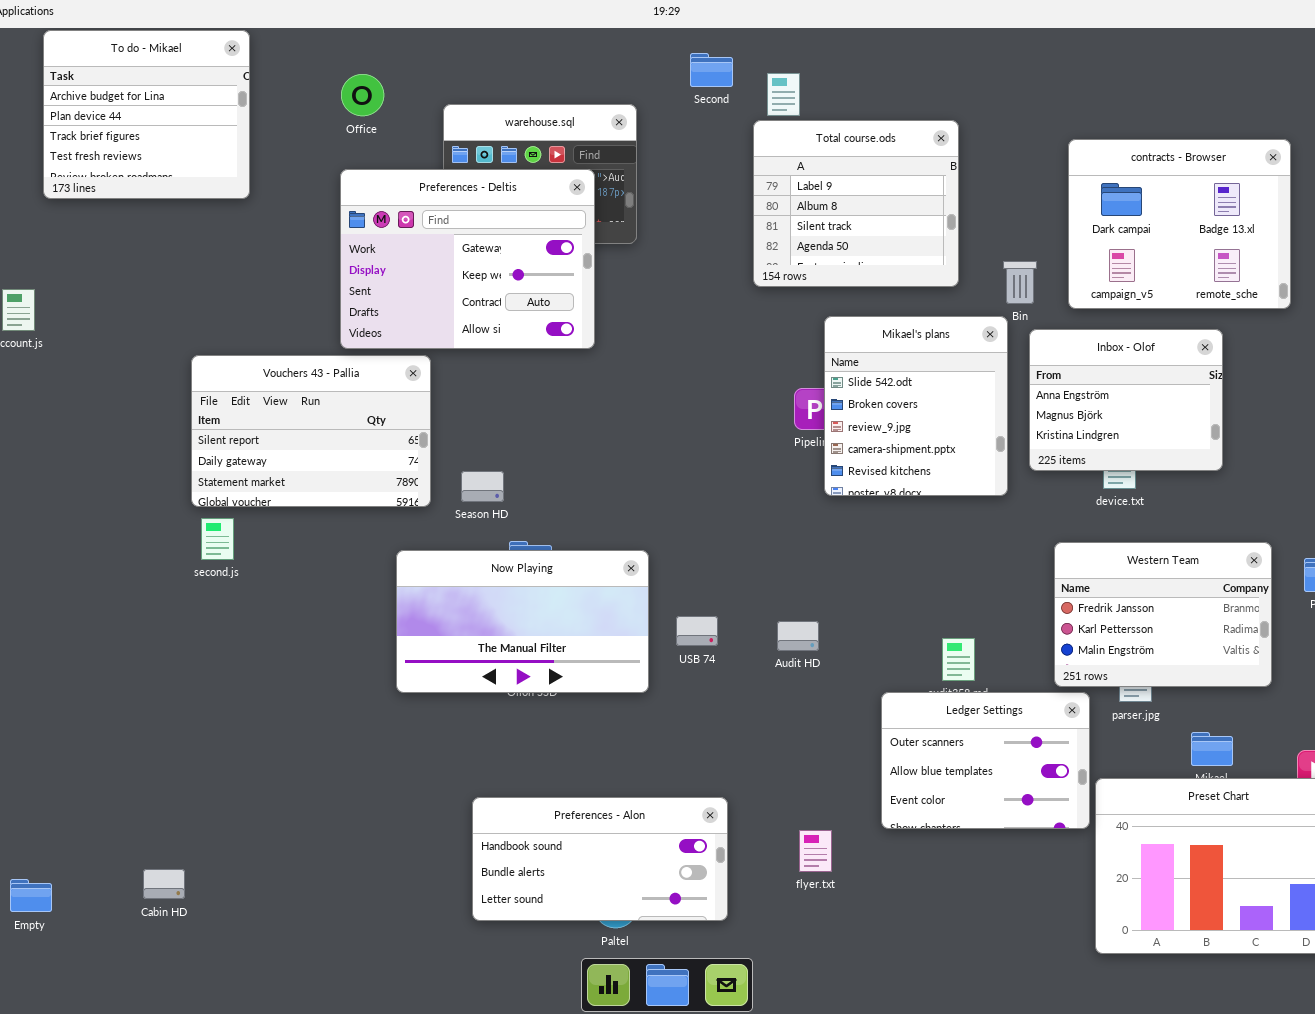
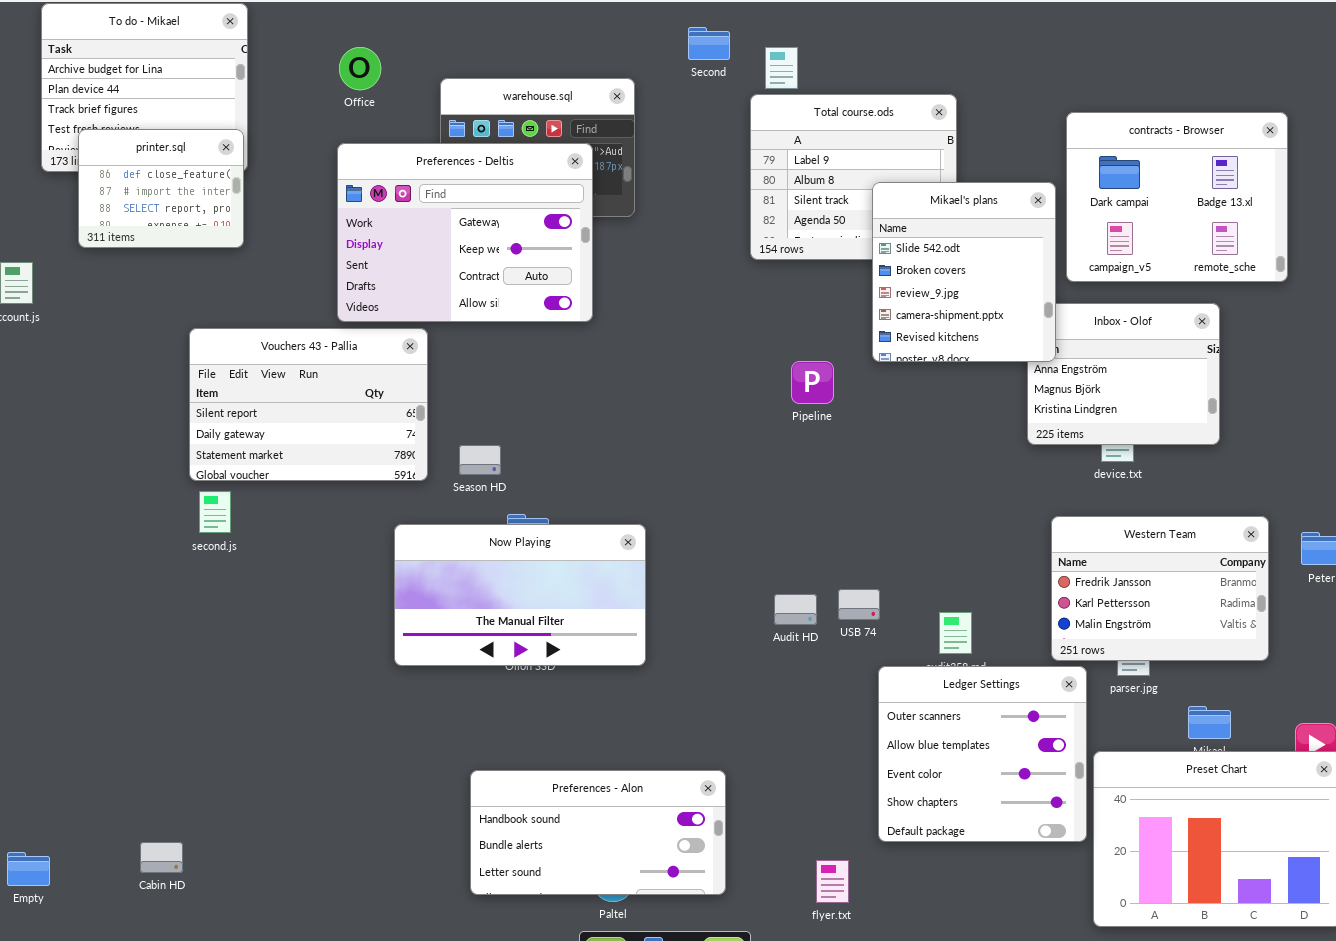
printer.sql: none -> [78,129,244,248], opened
Mikael's plans: [824,316,1008,496] -> [872,182,1056,362], moved
USB 74: [676,616,718,646] -> [838,589,880,620], moved
Ledger Settings: [881,692,1090,829] -> [878,666,1087,842], resized
flyer.txt: [799,830,832,872] -> [816,860,849,903], moved

